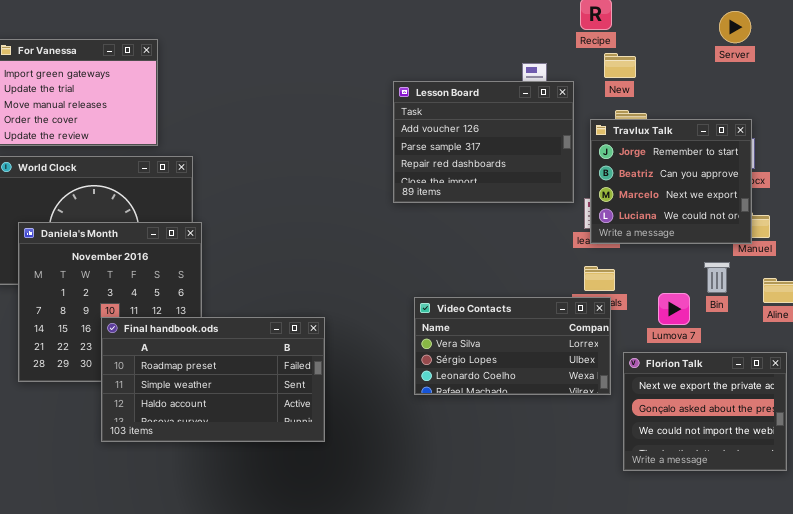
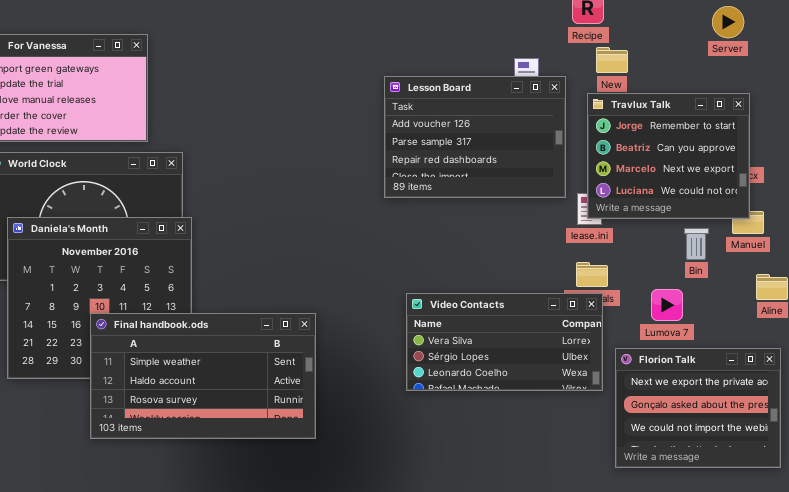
Travlux Talk: [590,119,752,244] -> [587,93,750,219], moved
Bin: [704,262,730,293] -> [684,228,709,260], moved
Final handbook.ods: [101,317,325,442] -> [90,313,316,439], scrolled down 1 row

